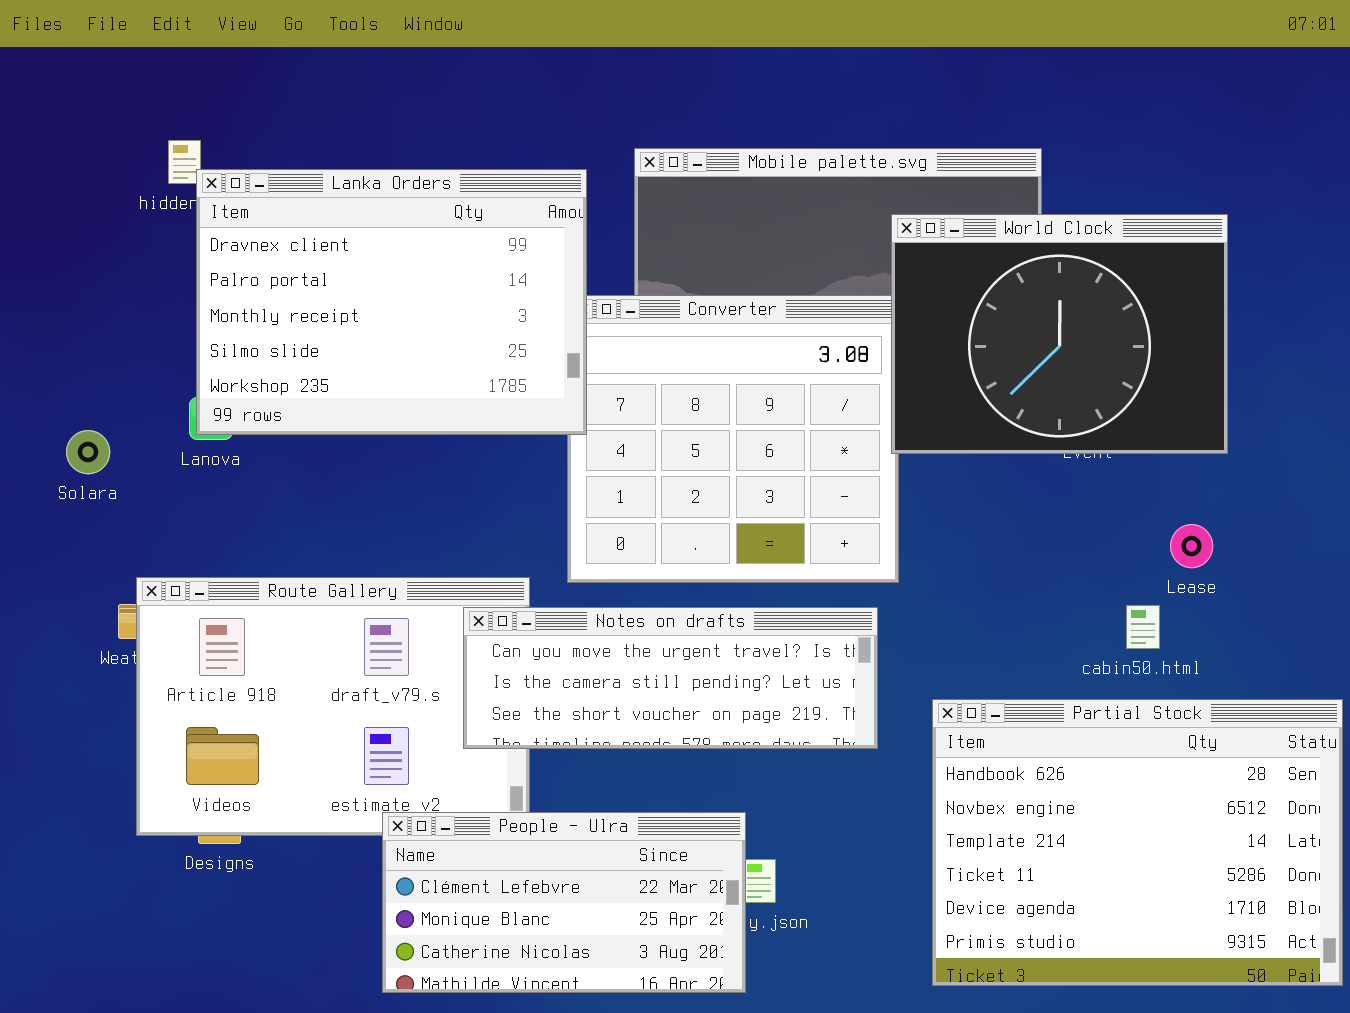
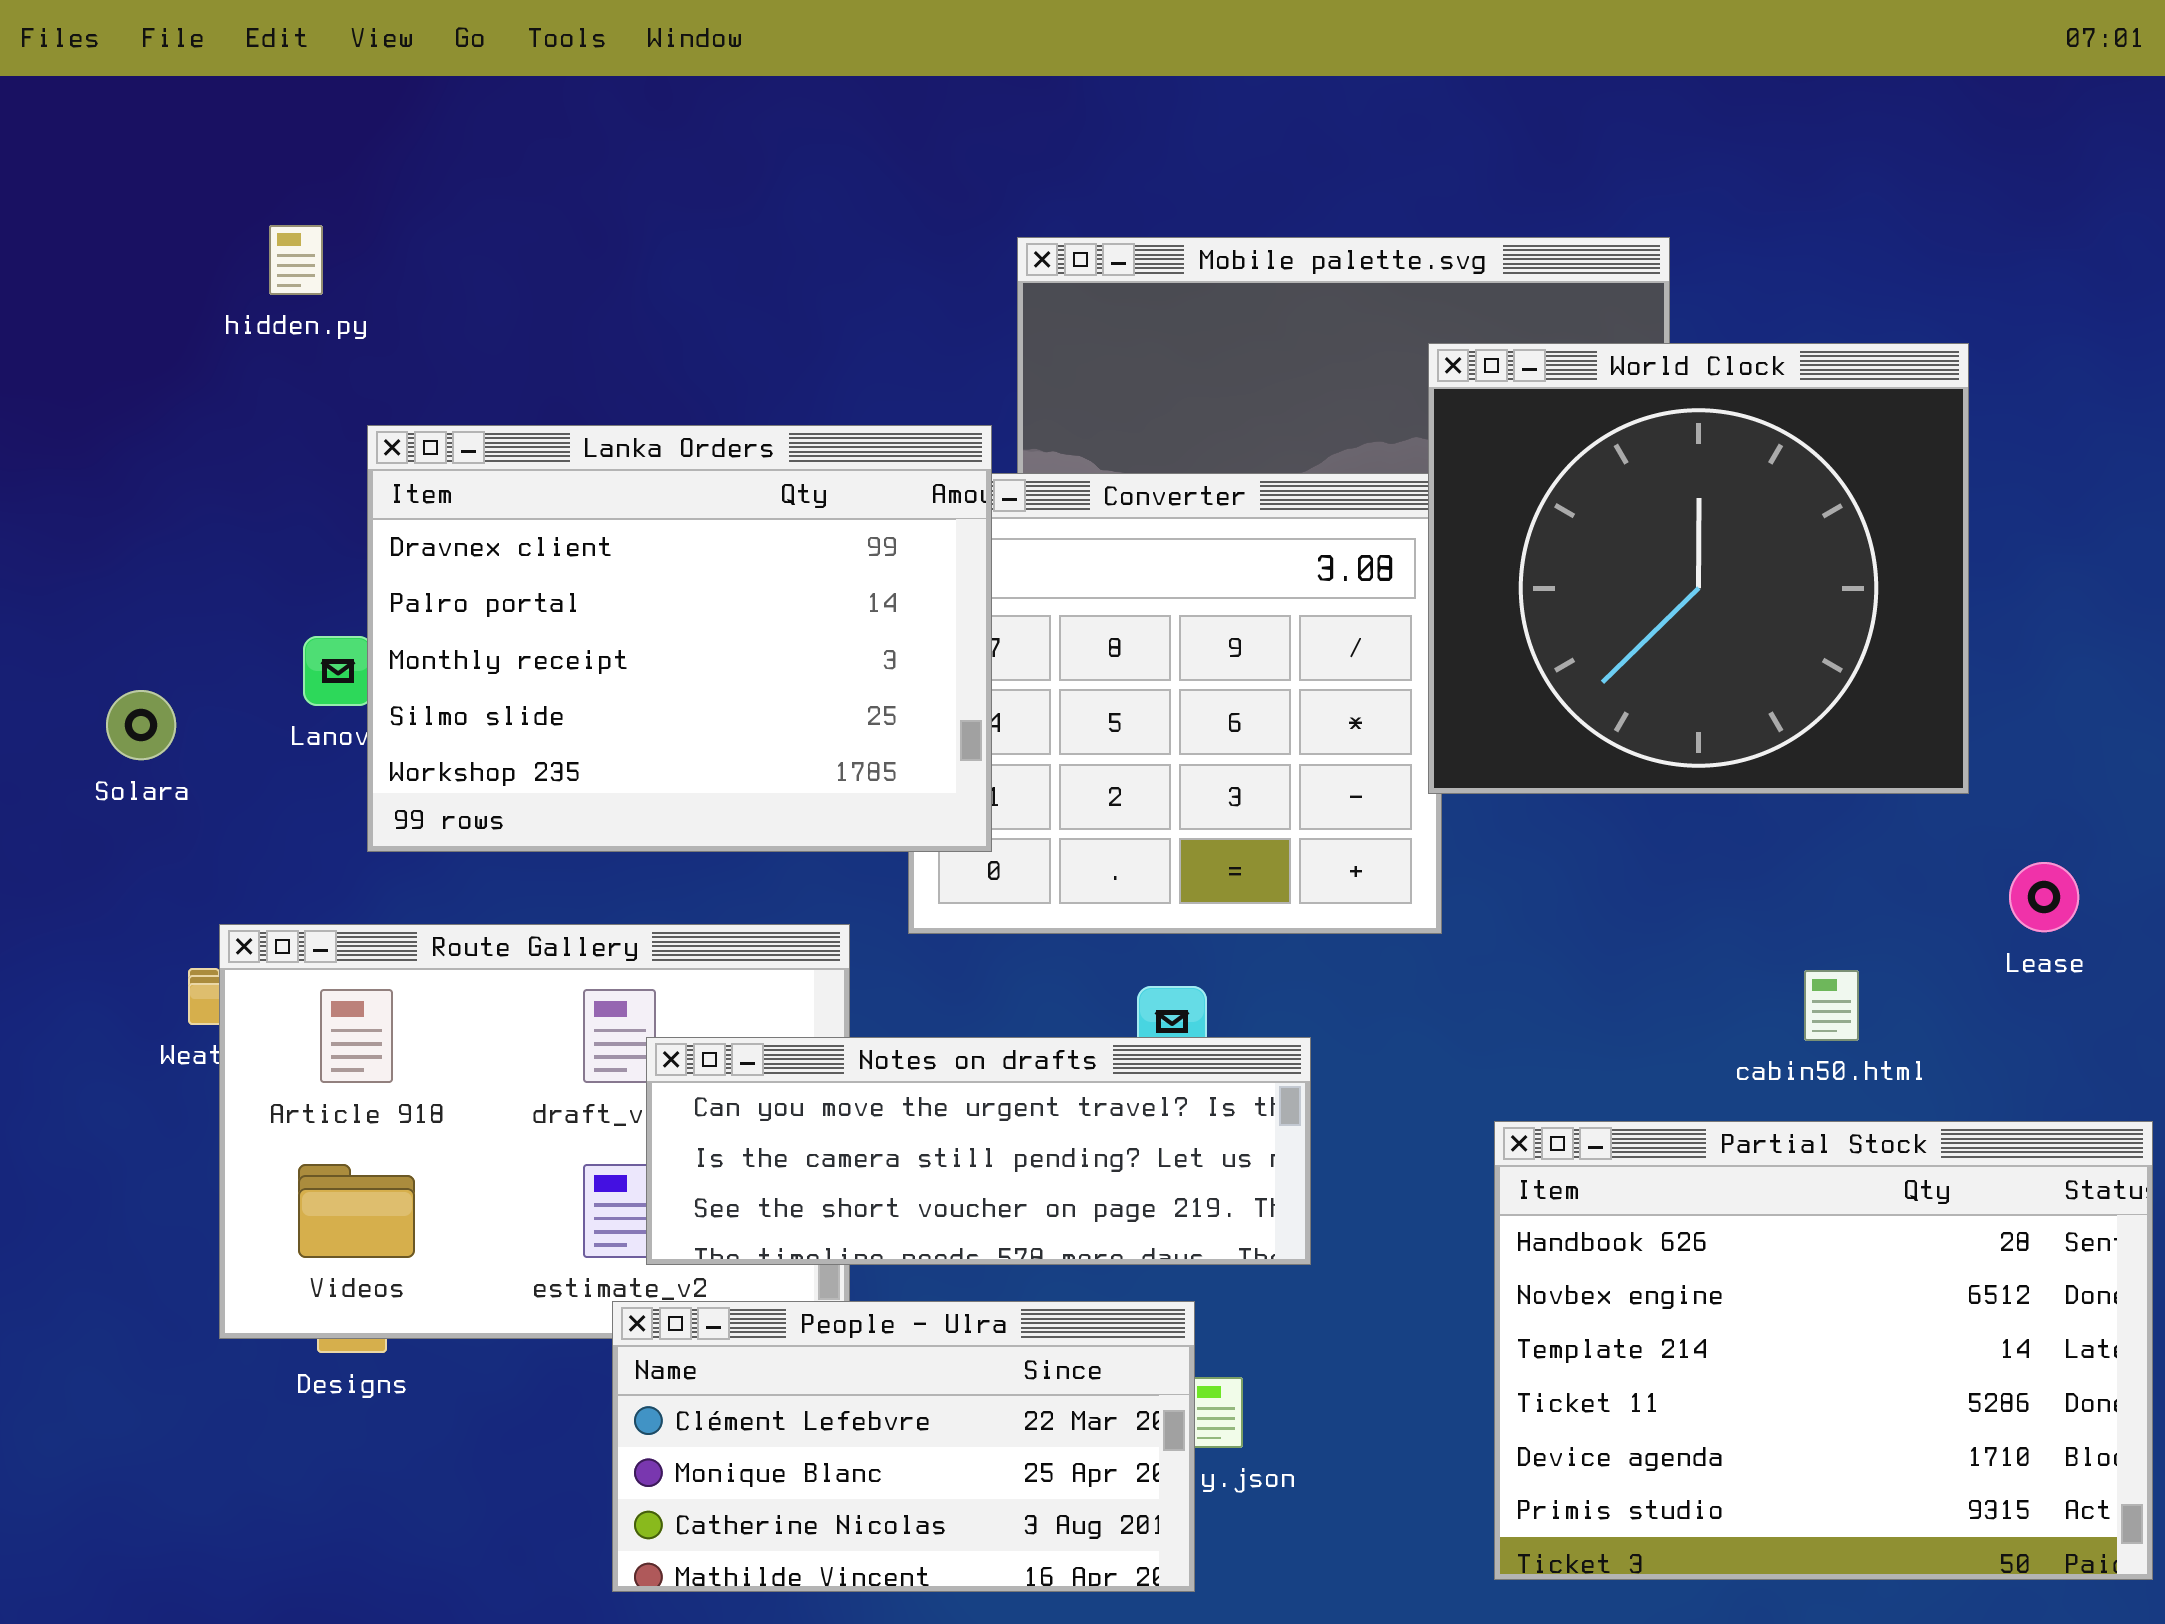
Lanka Orders: [196,169,587,435] -> [367,425,992,852], moved
World Clock: [891,214,1228,454] -> [1428,343,1969,794], resized
Lease: [1170,524,1213,568] -> [2009,862,2079,932], moved
Notes on drafts: [463,607,878,749] -> [646,1037,1311,1265], moved

